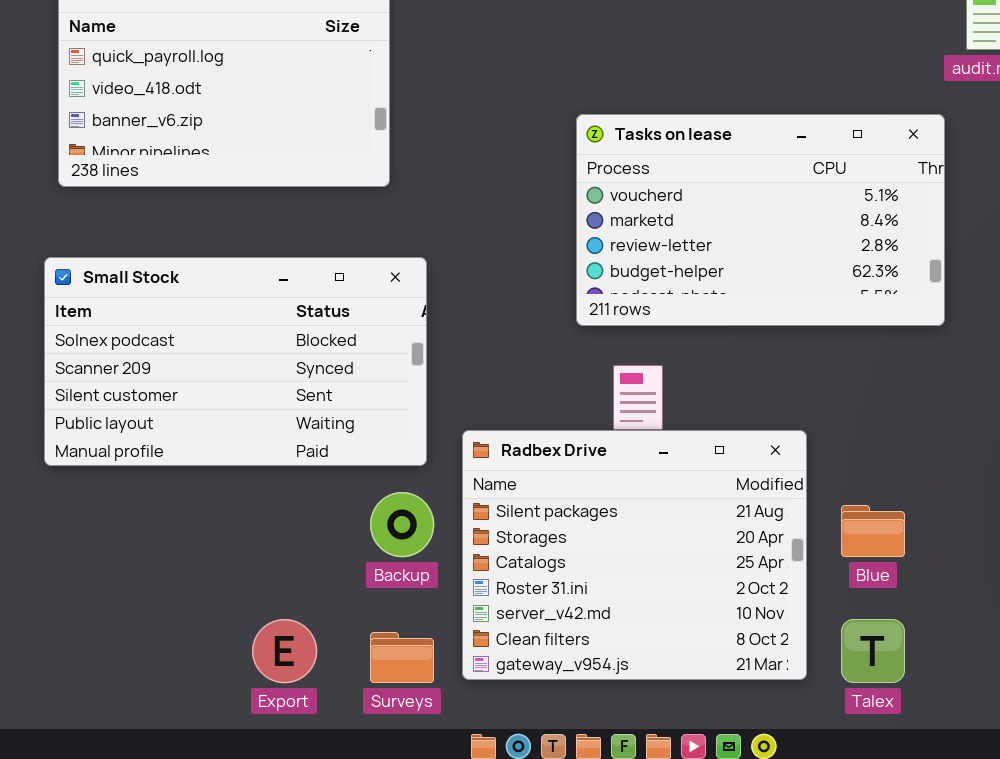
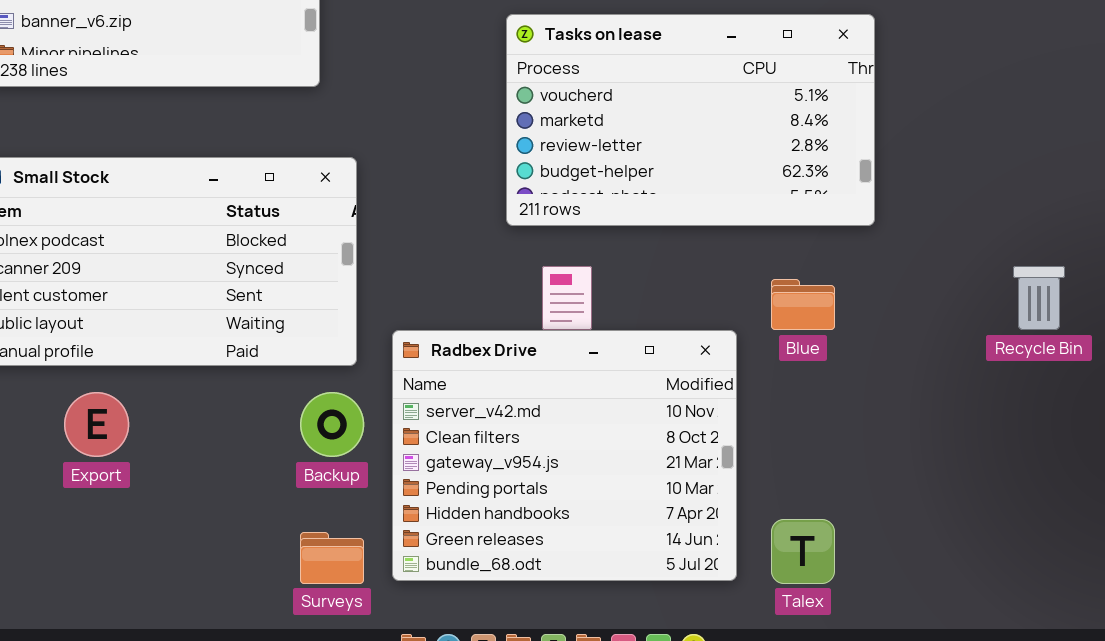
Radbex Drive: [462,430,807,680] -> [392,330,737,581], scrolled down 4 rows
Blue: [841,505,905,557] -> [771,279,835,330], moved
Export: [252,619,317,683] -> [64,392,129,457], moved

